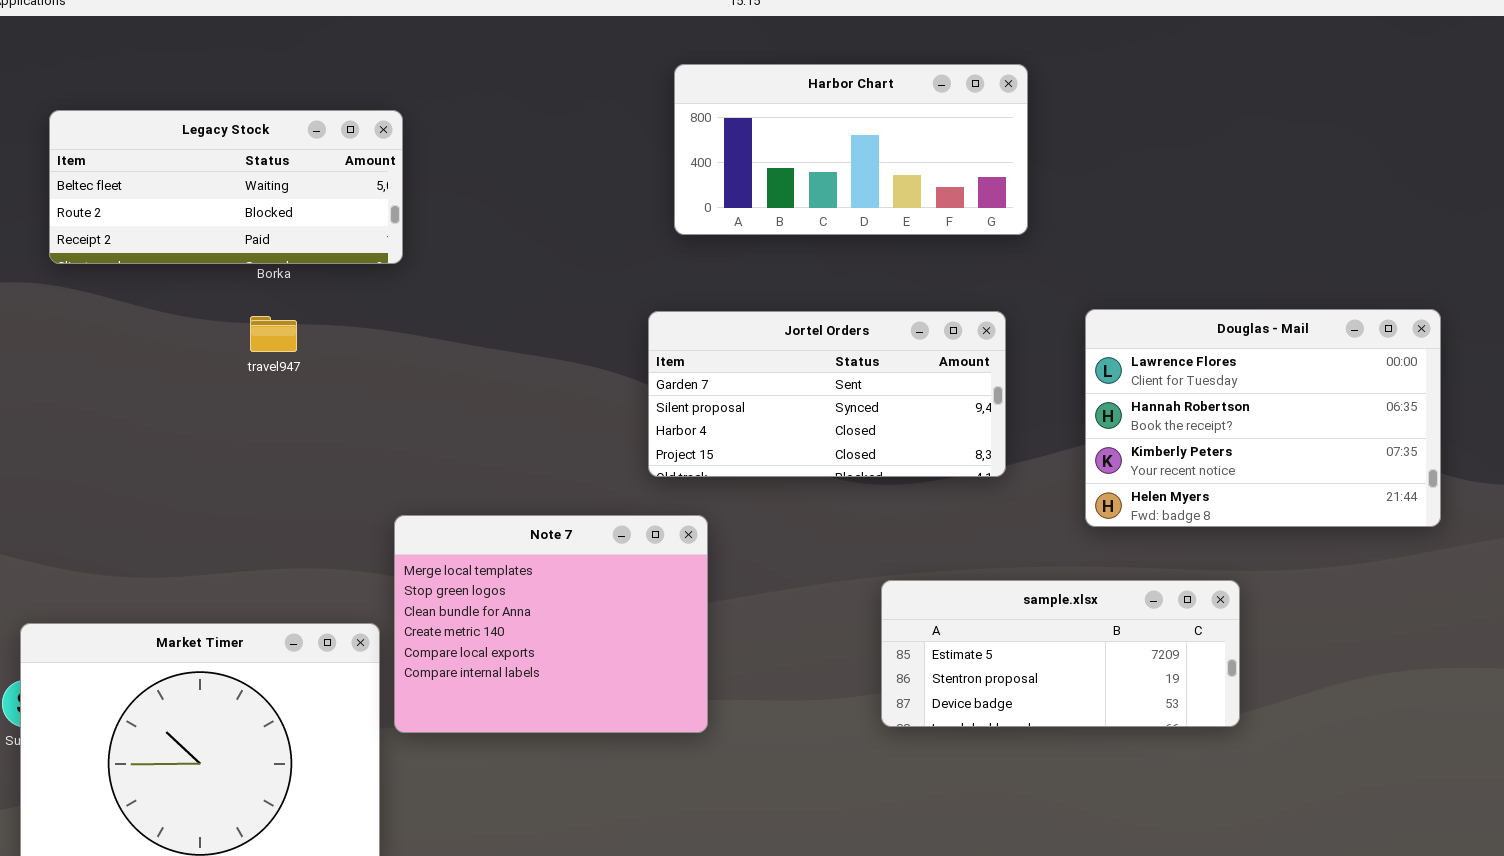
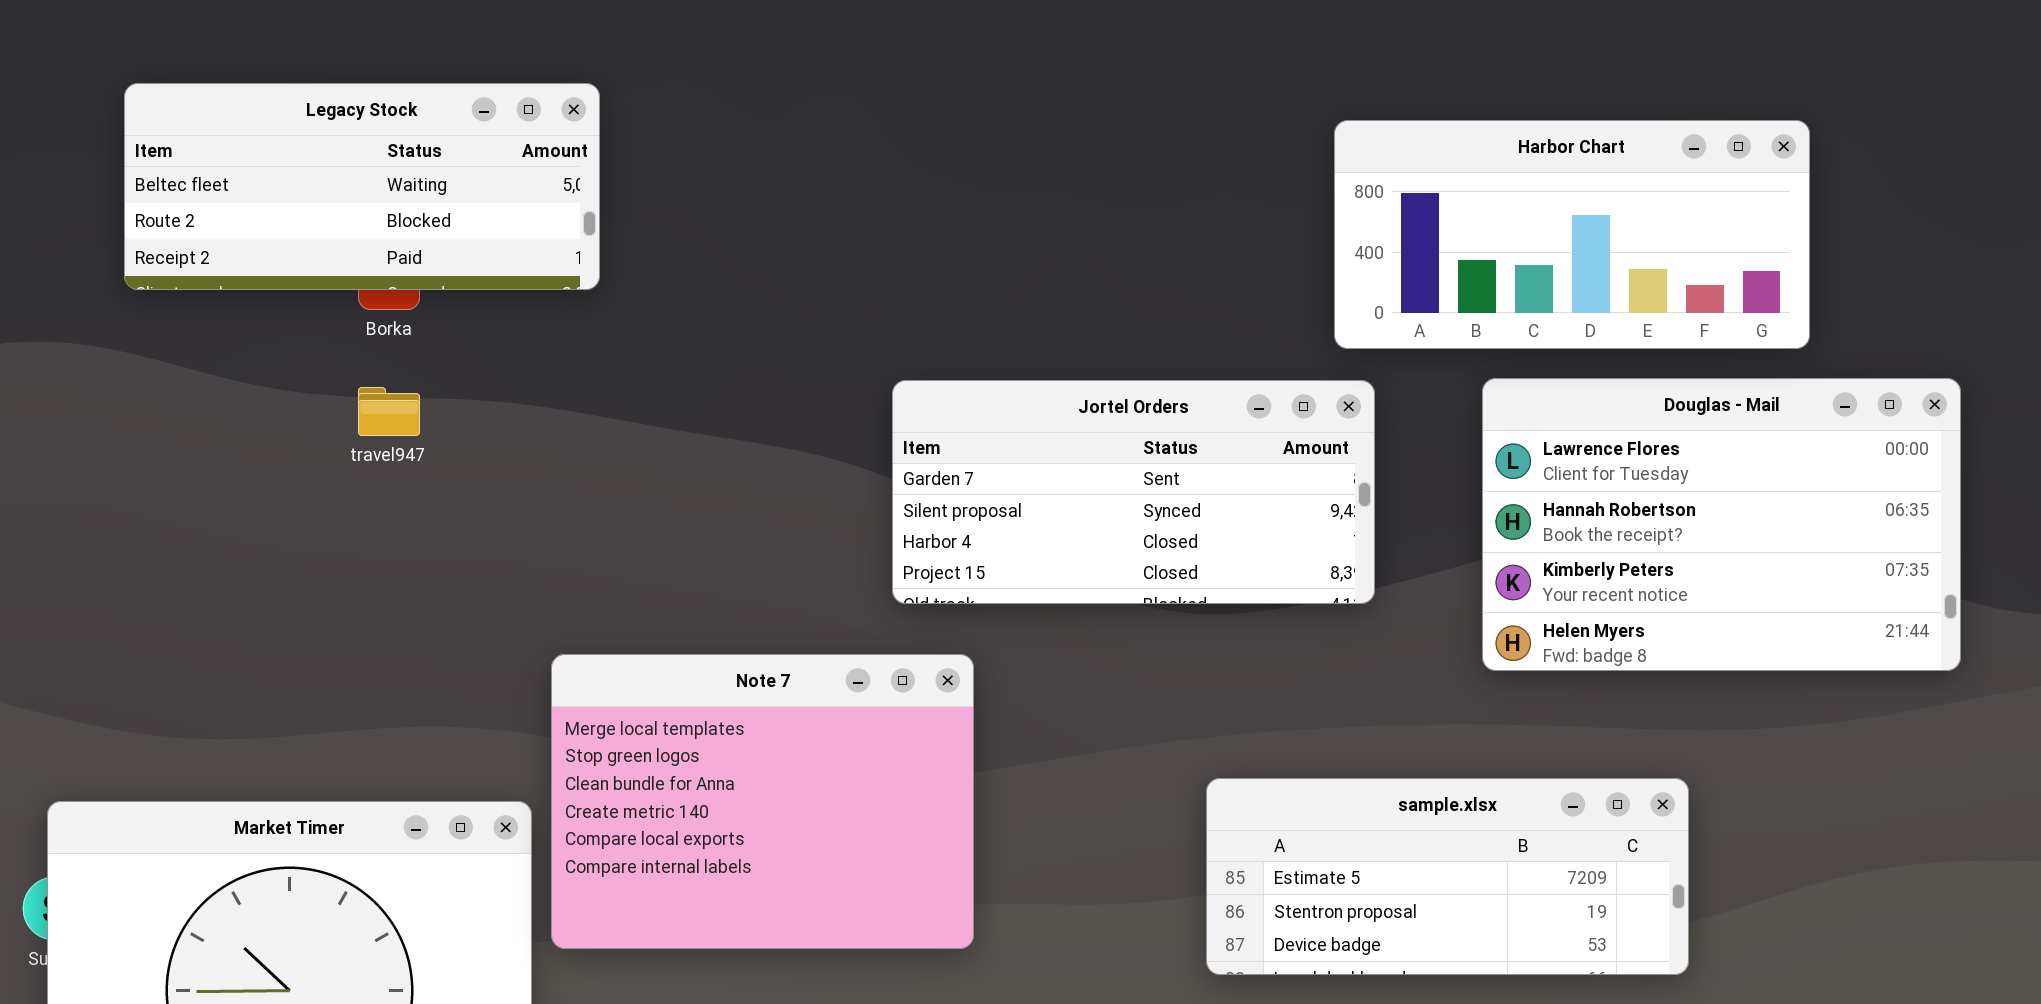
Harbor Chart: [674,64,1028,235] -> [1334,120,1810,349], moved
Legacy Stock: [49,110,403,264] -> [124,83,600,290], moved
sample.xlsx: [881,580,1240,727] -> [1206,778,1689,975], moved

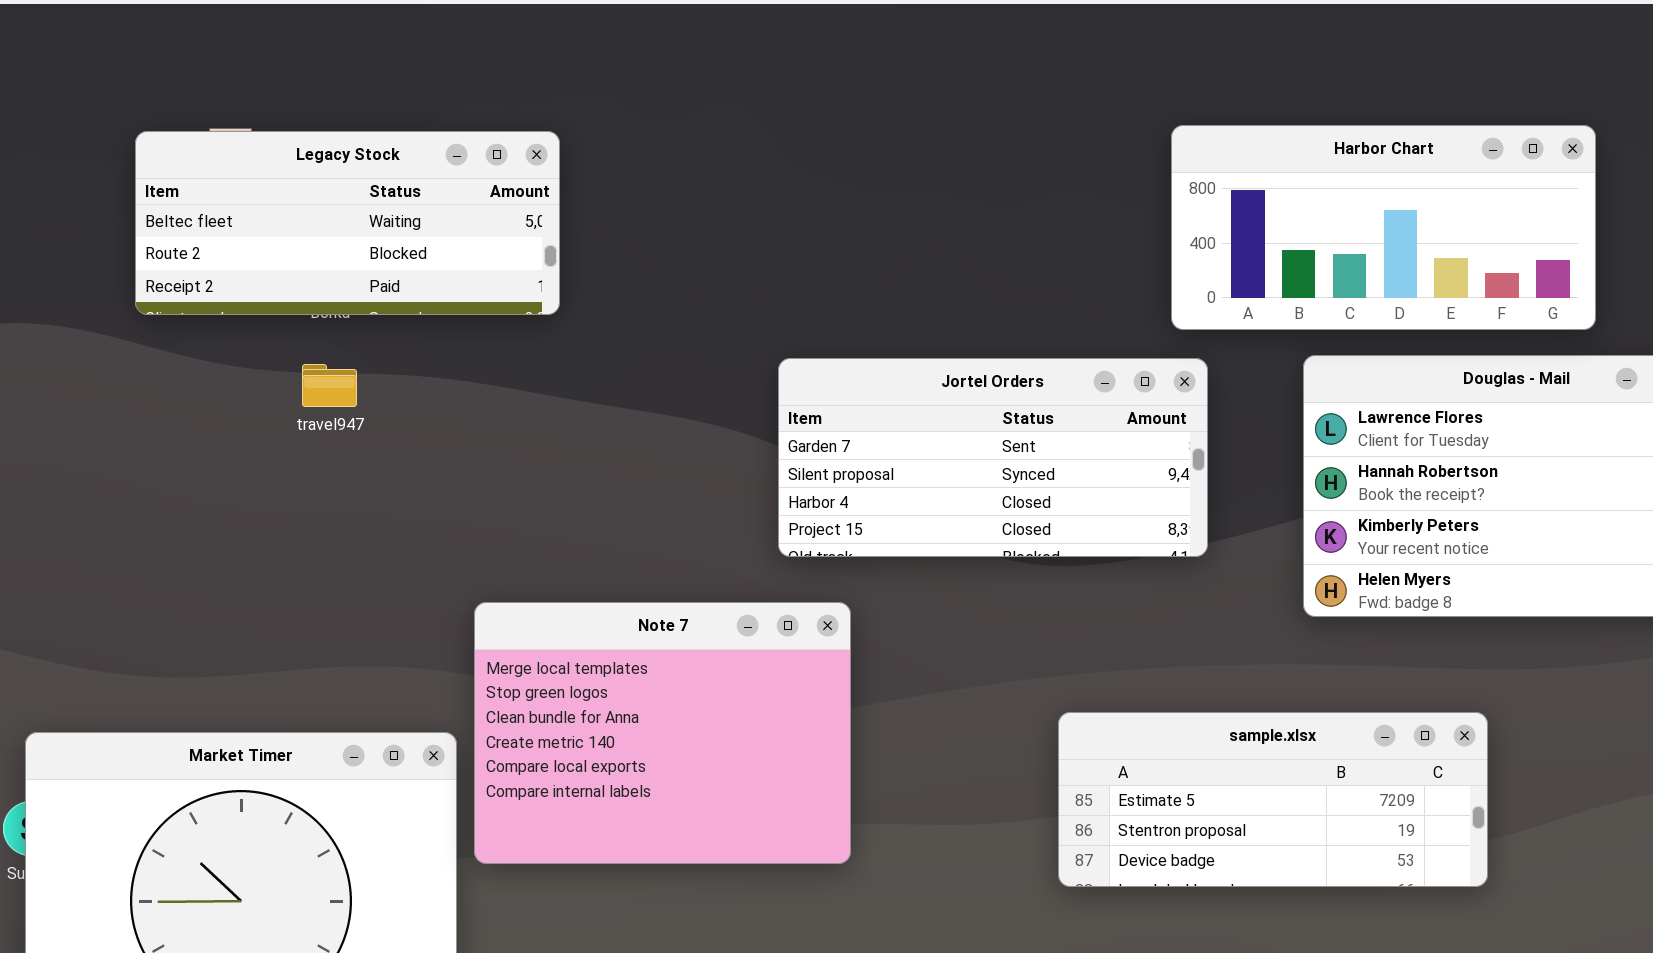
Legacy Stock: [124,83,600,290] -> [135,131,560,315], moved

